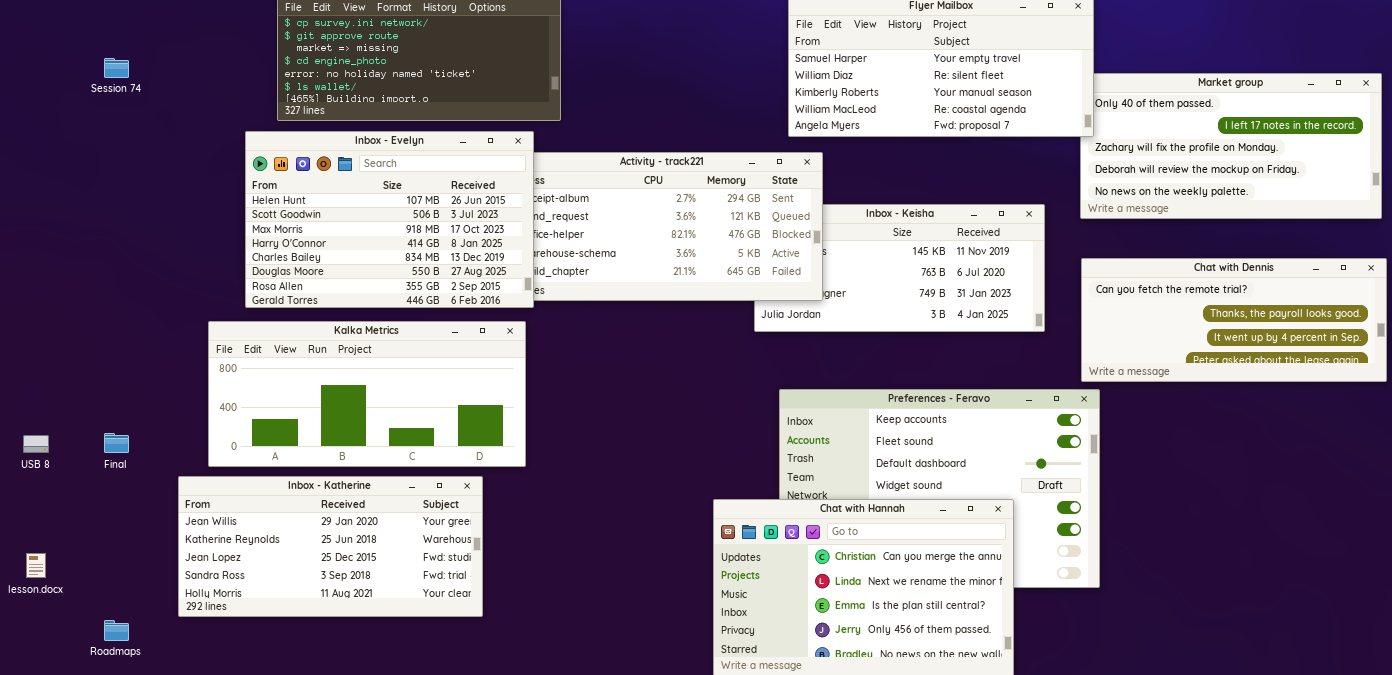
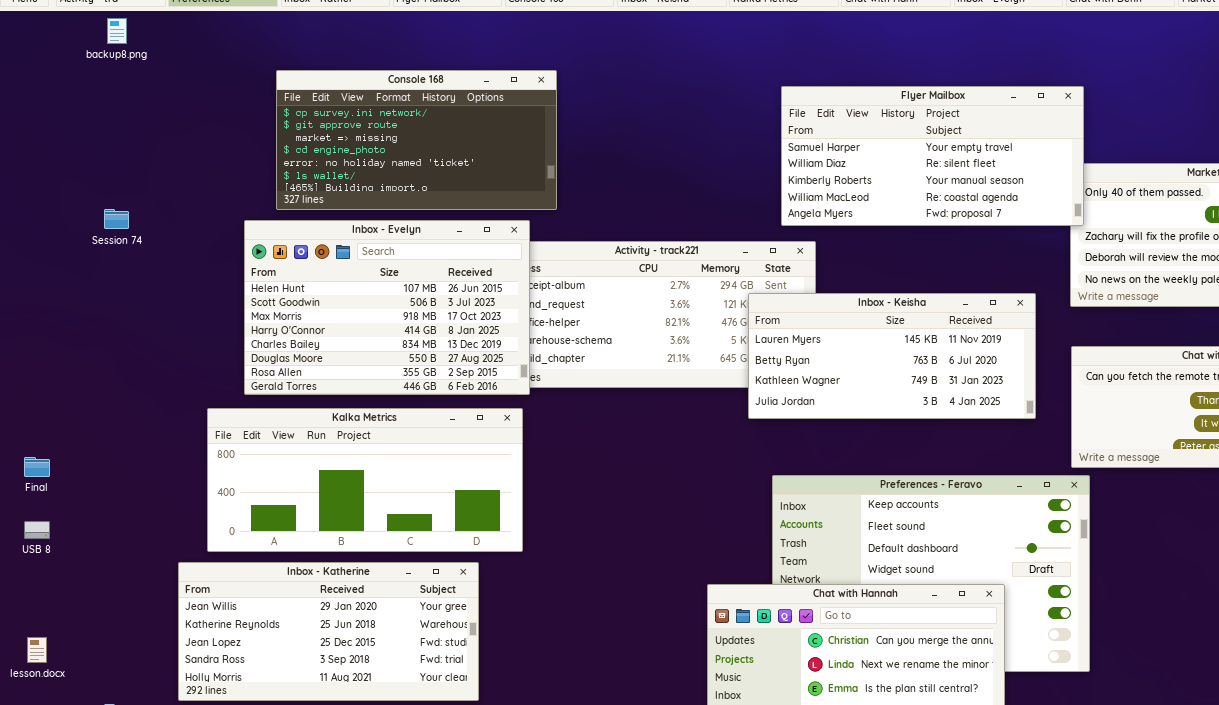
Session 74: [104,58,129,78] -> [104,209,129,229], moved
Inbox - Keisha: [754,204,1045,332] -> [748,293,1036,419], raised
Final: [104,433,129,453] -> [24,457,50,477], moved

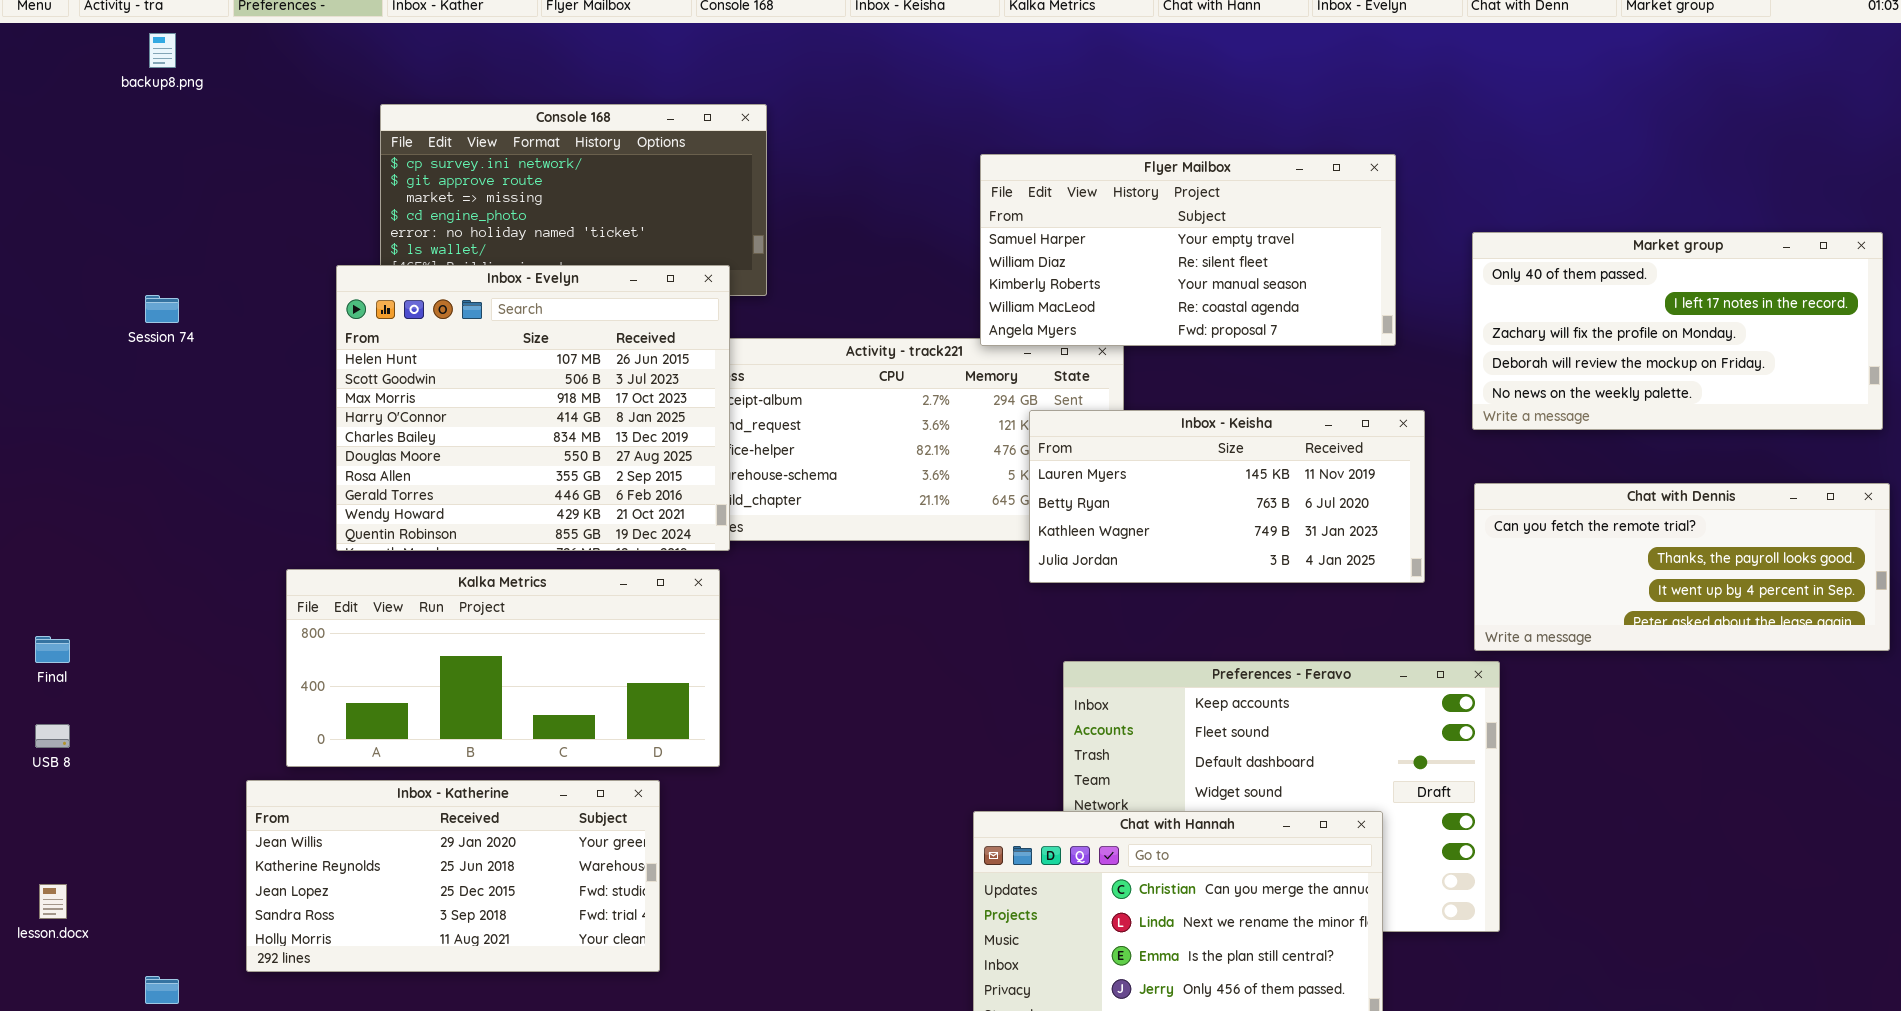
Flyer Mailbox: [781,86,1084,226] -> [980,154,1396,346], moved
Inbox - Evelyn: [244,220,530,395] -> [336,265,730,551], resized

